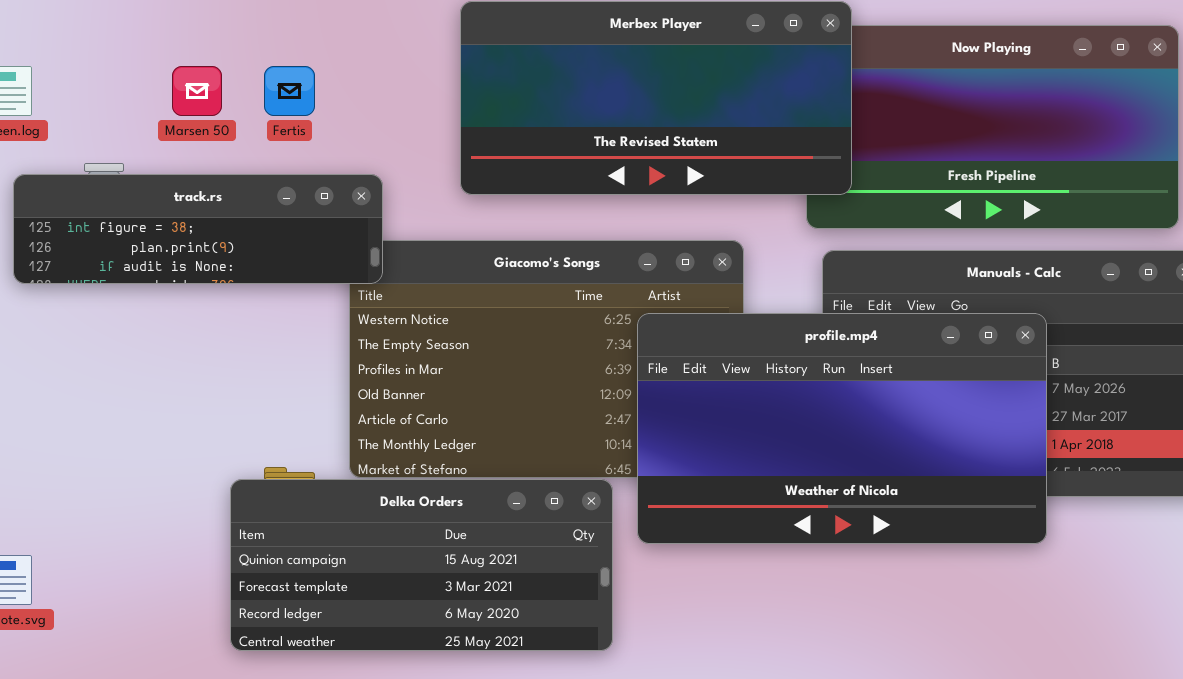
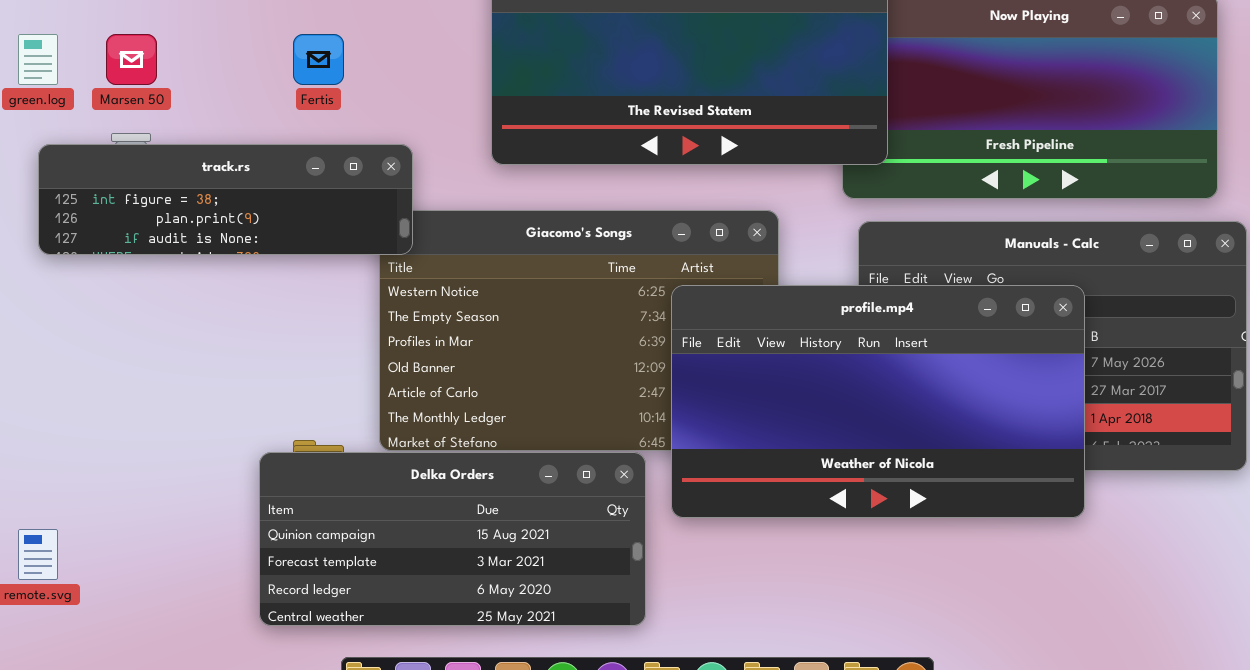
Marsen 50: [172,66,222,116] -> [106,34,157,85], moved

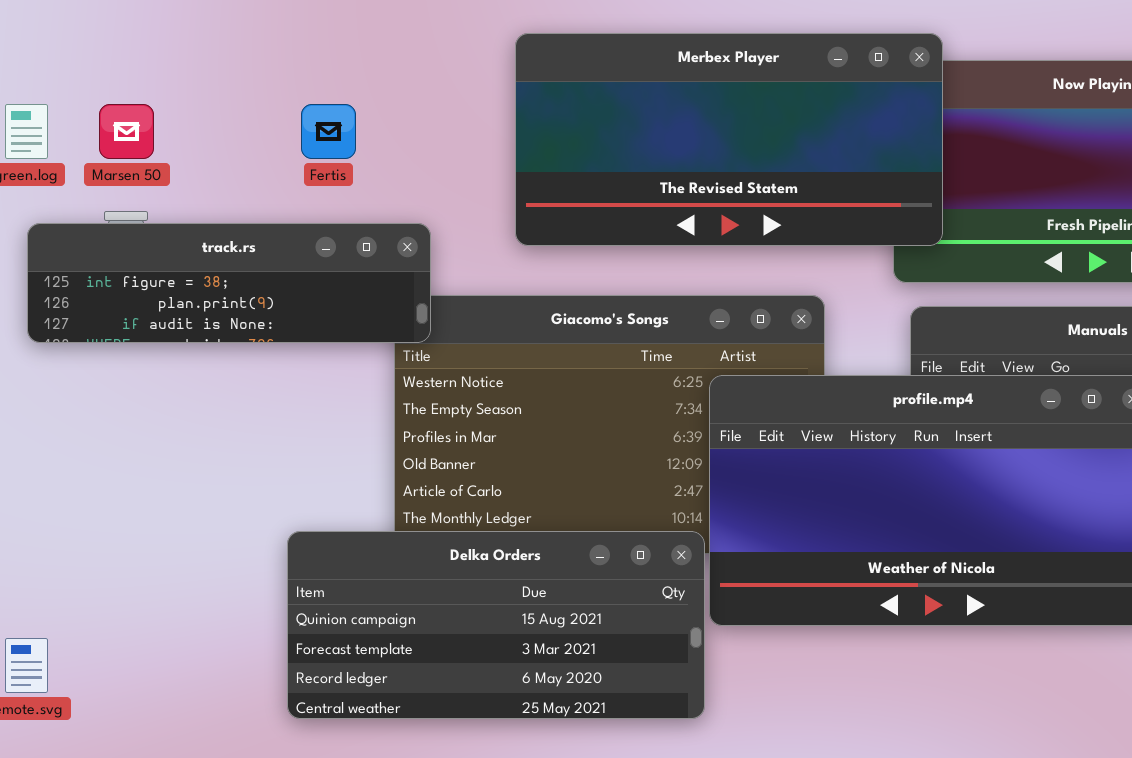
Delka Orders: [259,452,646,626] -> [287,531,705,719], moved

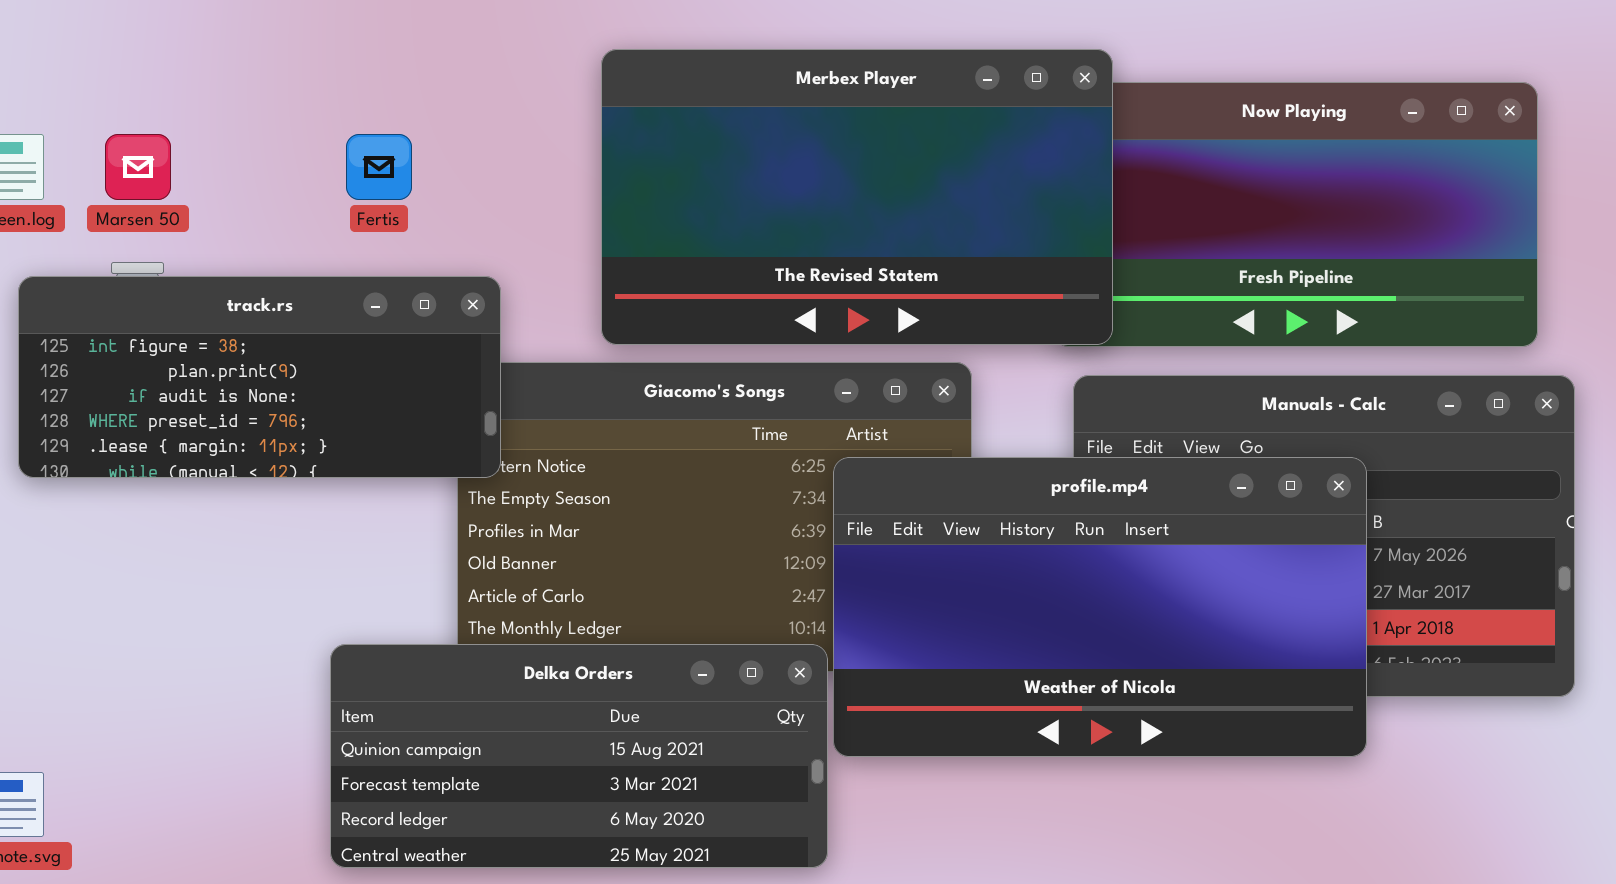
Merbex Player: [515,33,943,246] -> [601,49,1113,345], resized
track.rs: [27,223,431,343] -> [18,276,501,478], resized

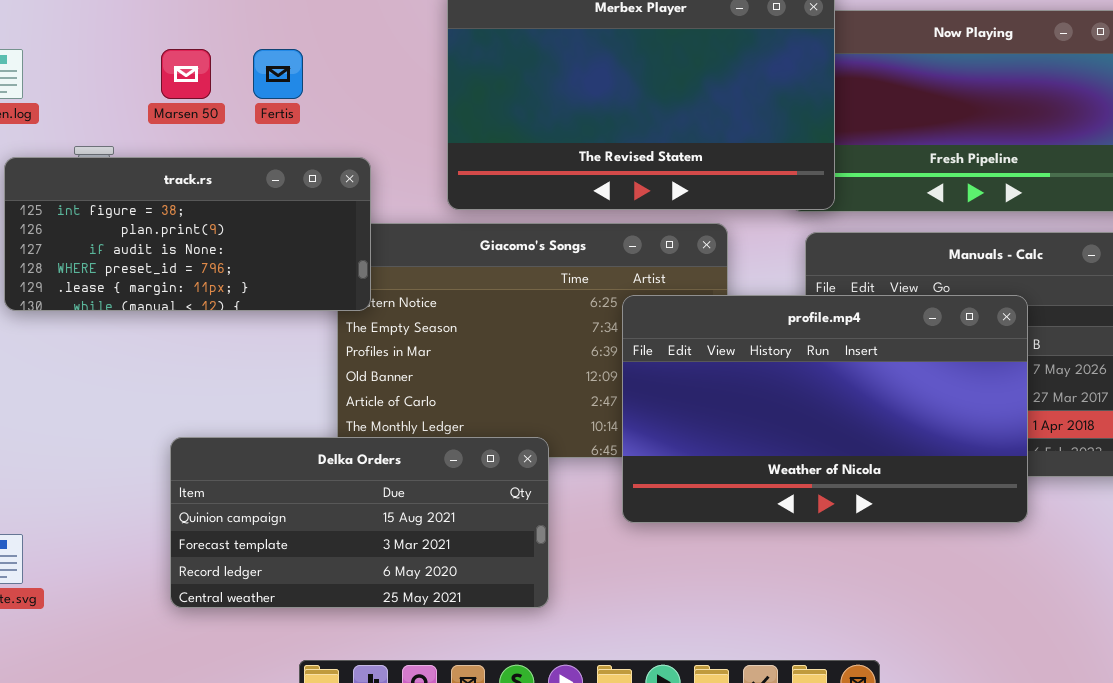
Marsen 50: [105,134,171,200] -> [161,49,211,99], moved
Delka Orders: [330,644,828,868] -> [170,437,549,608], moved

